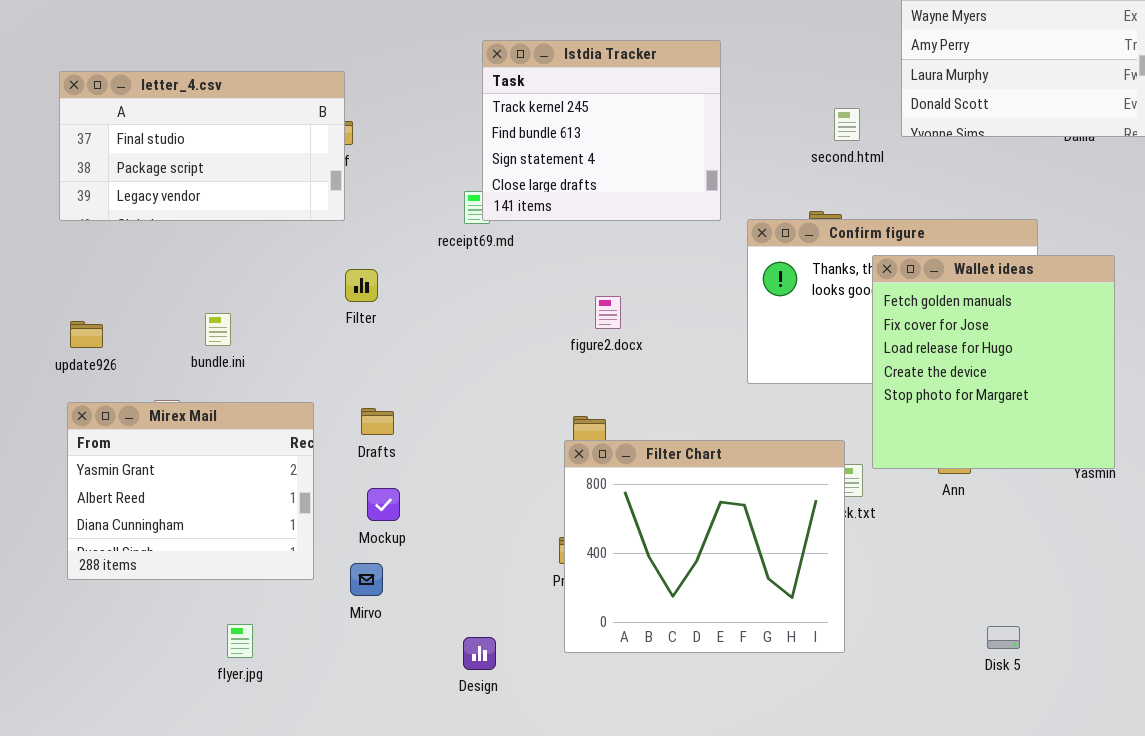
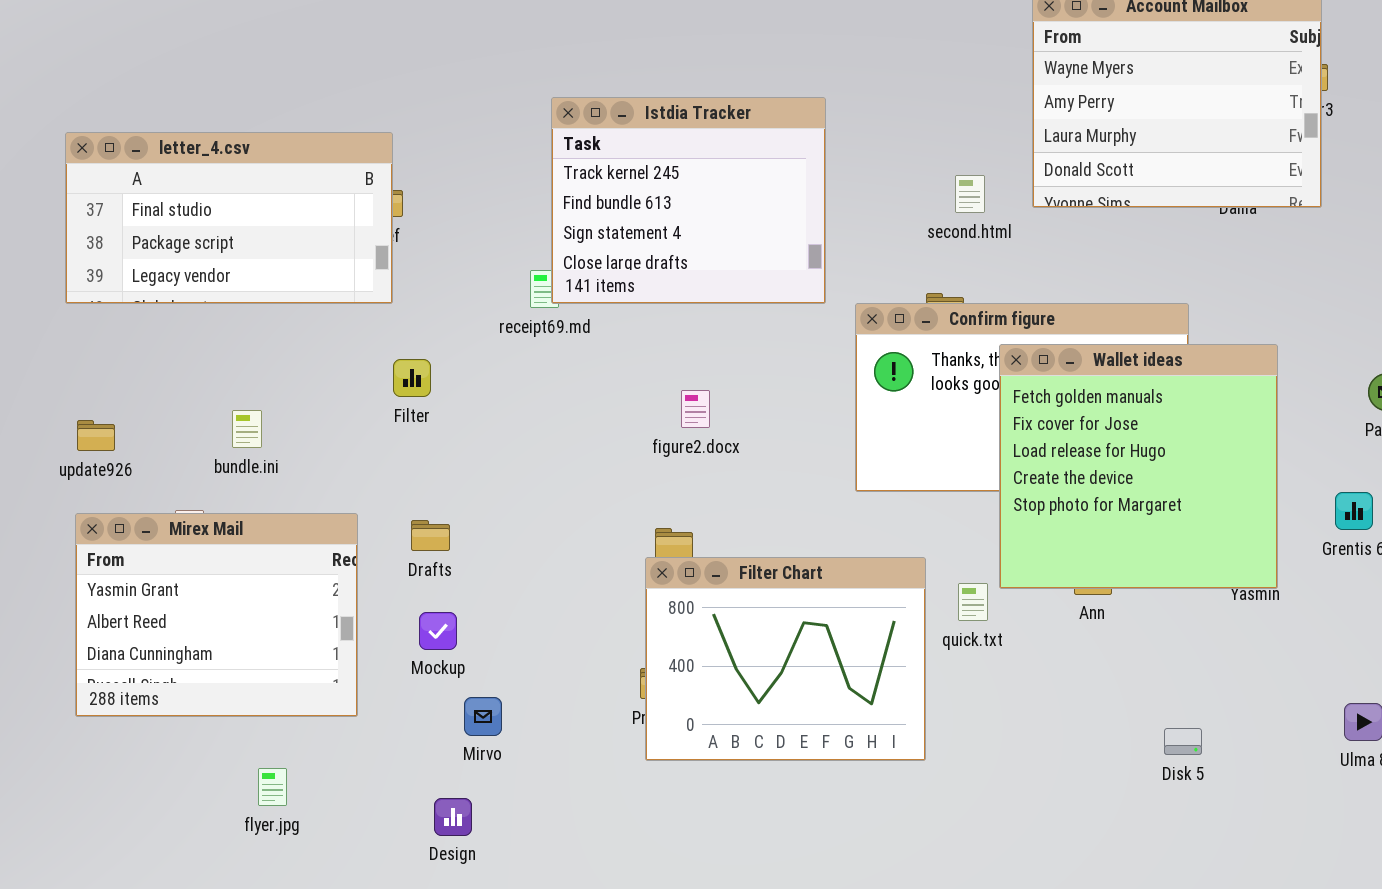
Filter Chart: [564,440,845,653] -> [645,557,926,761], resized
Mirvo: [350,563,383,596] -> [464,697,502,736], moved
Disk 5: [987,626,1020,649] -> [1164,728,1202,755], moved
Design: [463,637,496,670] -> [434,798,472,836], moved

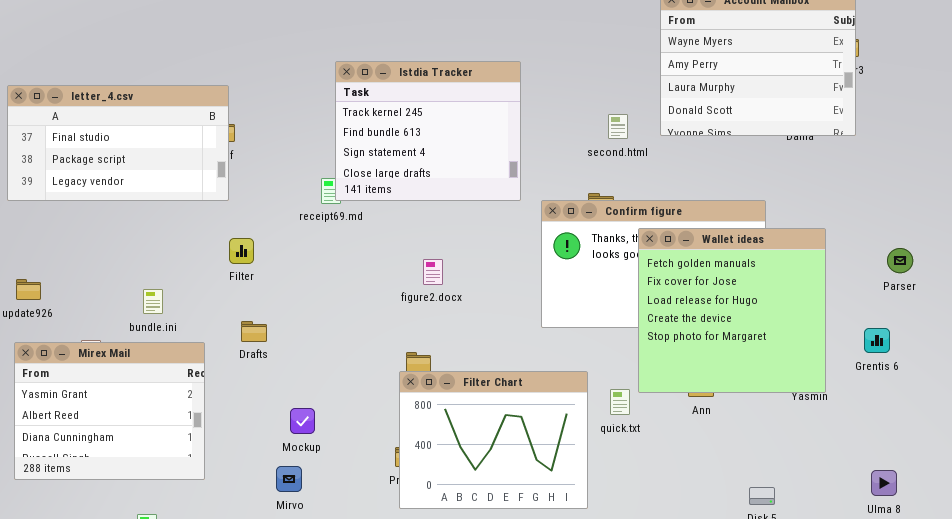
bundle.ini: [232,410,262,448] -> [143,289,163,314], moved
Drafts: [411,520,450,551] -> [241,321,267,342], moved
Mockup: [419,612,457,650] -> [290,408,315,434], moved

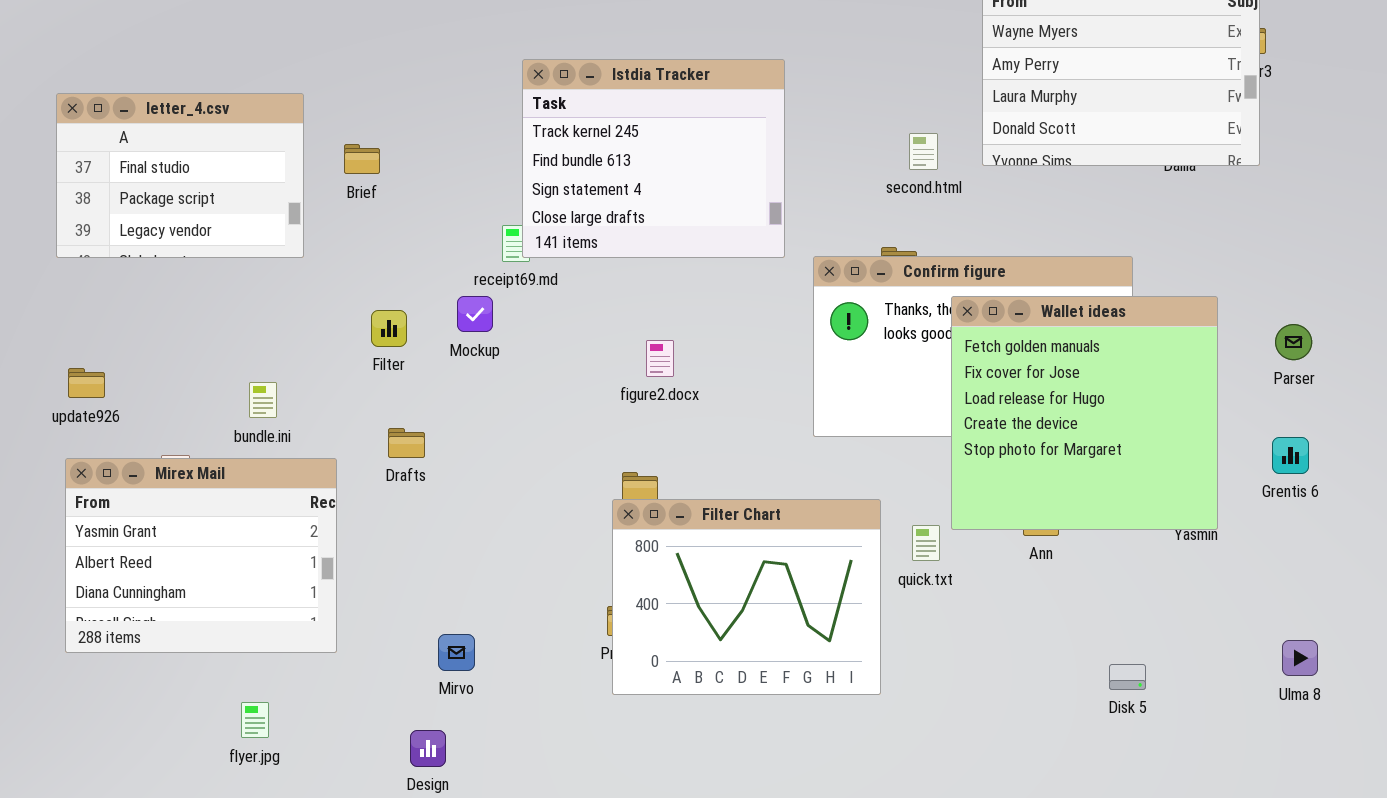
letter_4.csv: [7,85,229,201] -> [56,93,304,258], resized
Parser: [887,248,913,273] -> [1275,324,1312,360], moved
Mockup: [290,408,315,434] -> [457,296,493,332], moved

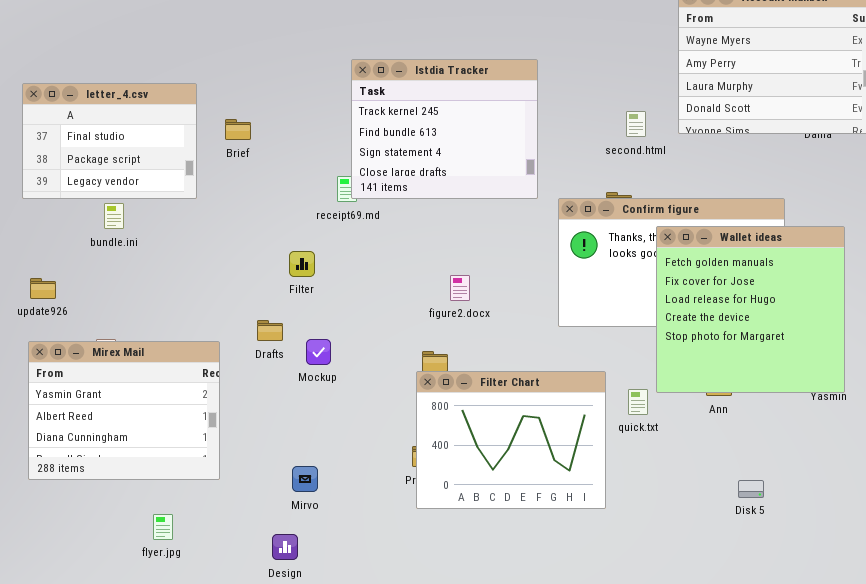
Mockup: [457,296,493,332] -> [306,339,331,365], moved
Filter: [371,310,407,347] -> [289,251,315,277], moved
figure2.docx: [646,340,674,377] -> [450,275,470,301], moved
bundle.ini: [249,382,277,418] -> [104,203,124,229], moved
Disk 5: [1109,664,1146,690] -> [738,480,764,498], moved

